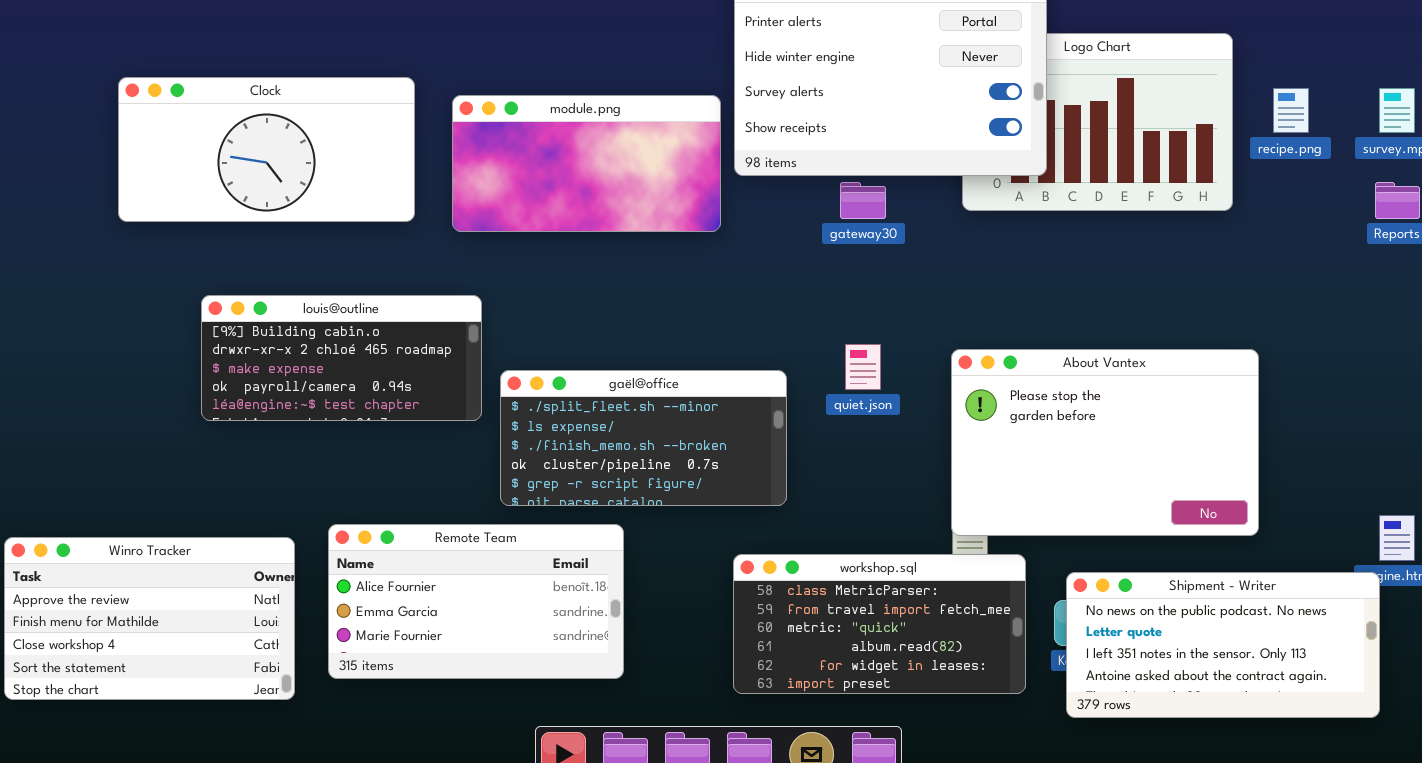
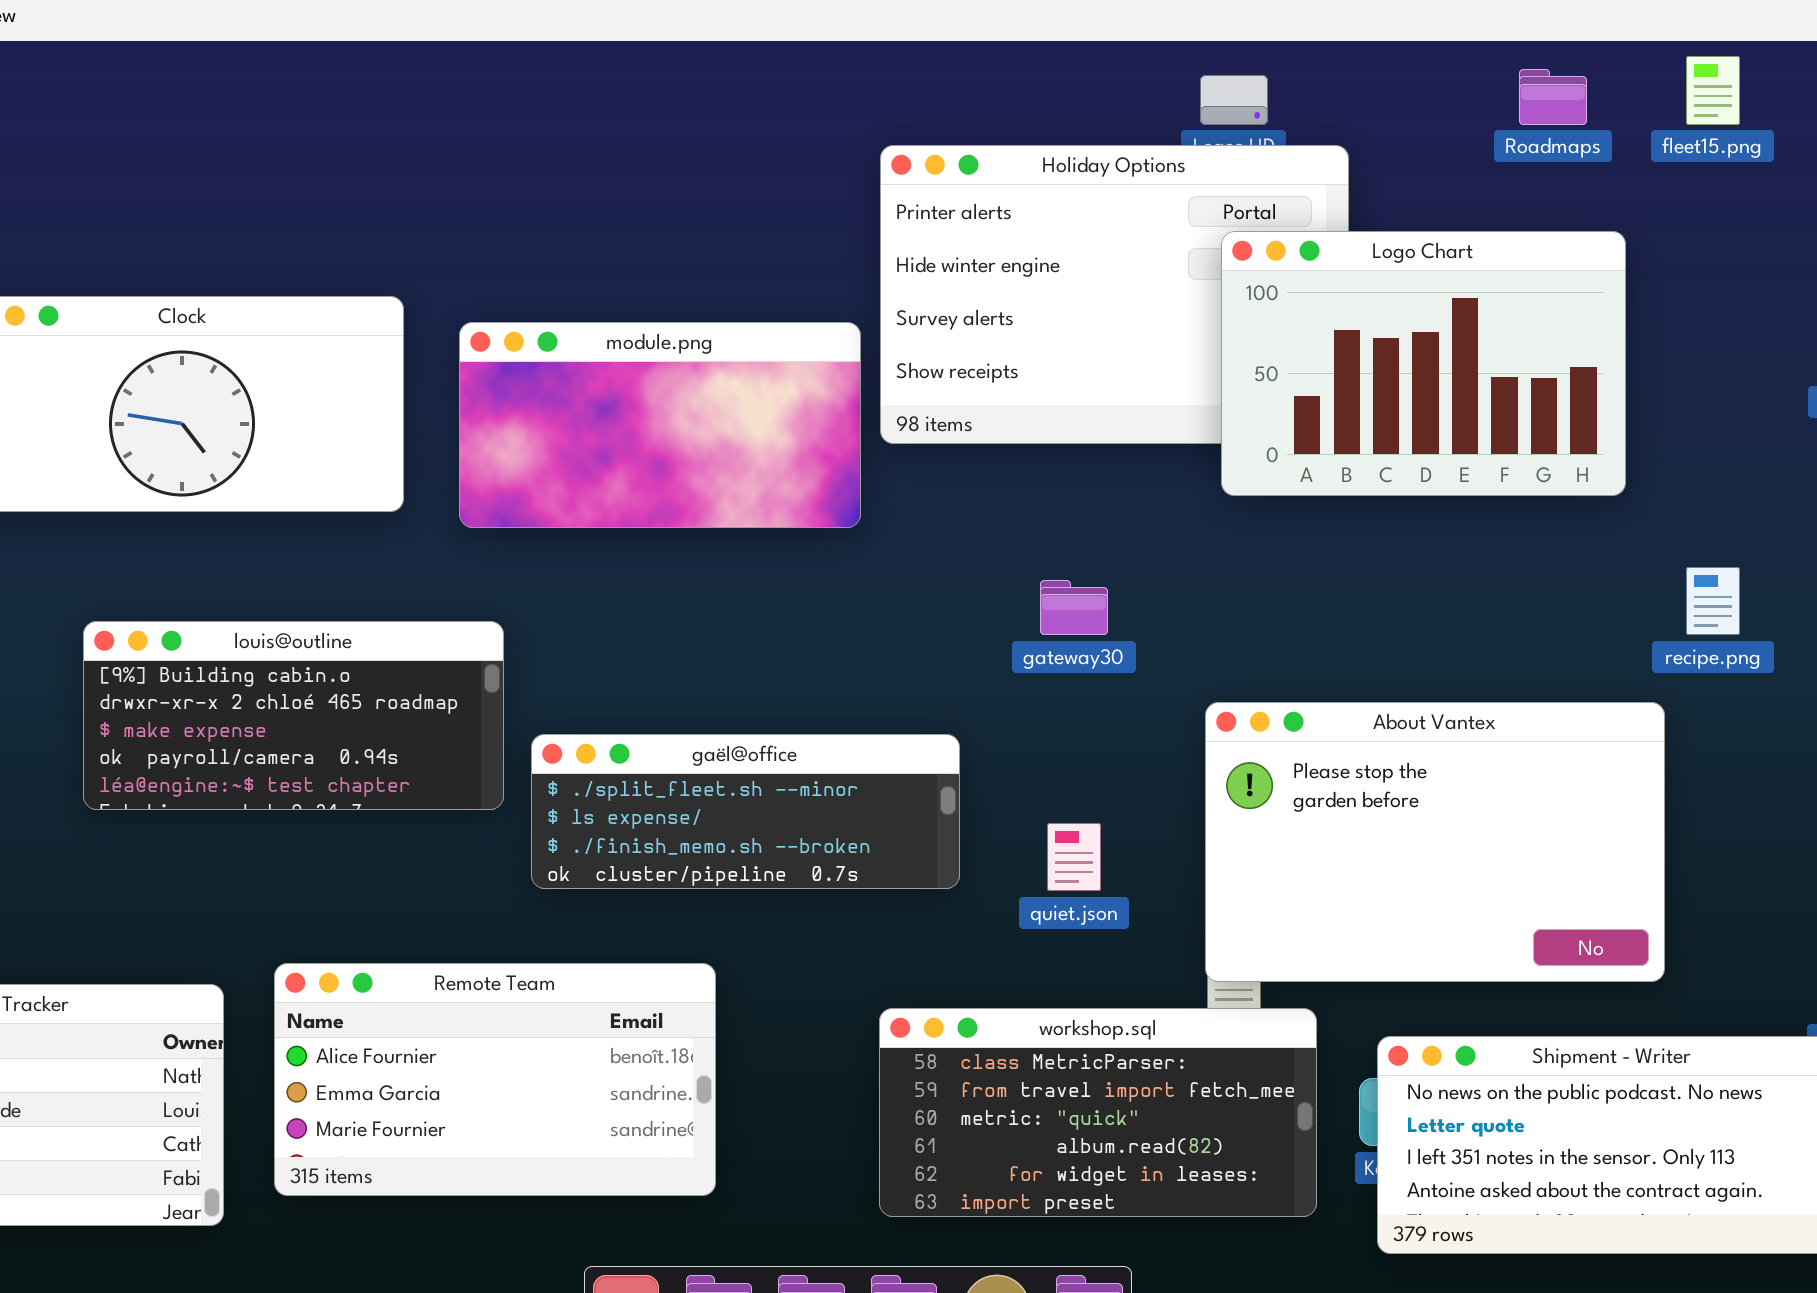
Logo Chart: [962,33,1233,211] -> [1221,231,1626,496], raised
recipe.png: [1273,88,1309,133] -> [1686,567,1740,635], moved
gateway30: [840,182,886,219] -> [1040,580,1108,635], moved
quiet.json: [845,344,881,390] -> [1047,823,1101,891], moved
gaël@office: [500,370,787,506] -> [531,734,960,889], resized

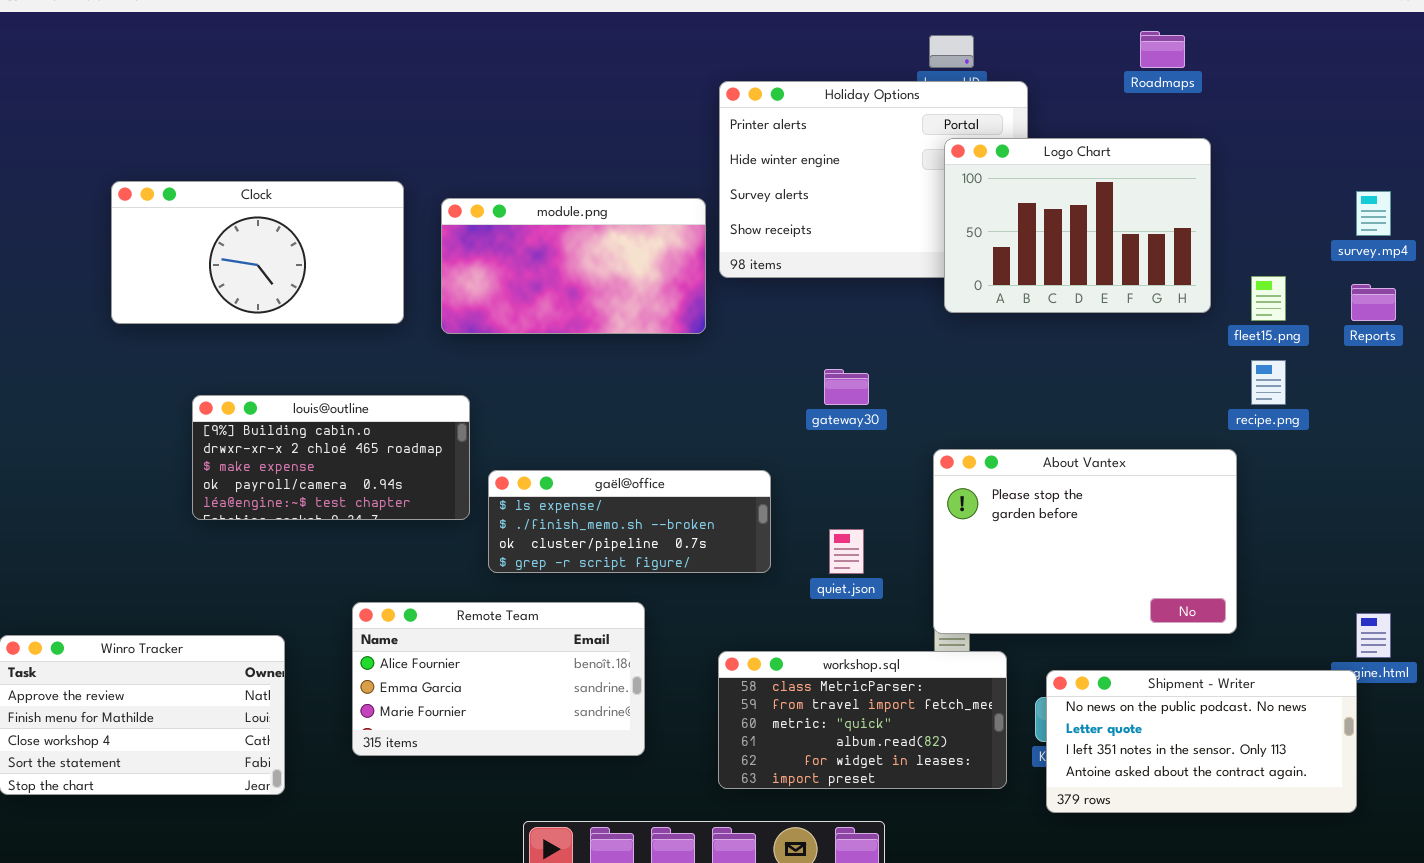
fleet15.png: [1686,56,1740,125] -> [1251,276,1286,321], moved
gaël@office: [531,734,960,889] -> [488,470,771,573], scrolled down 1 row
Remote Team: [274,963,716,1196] -> [352,602,645,756], moved

